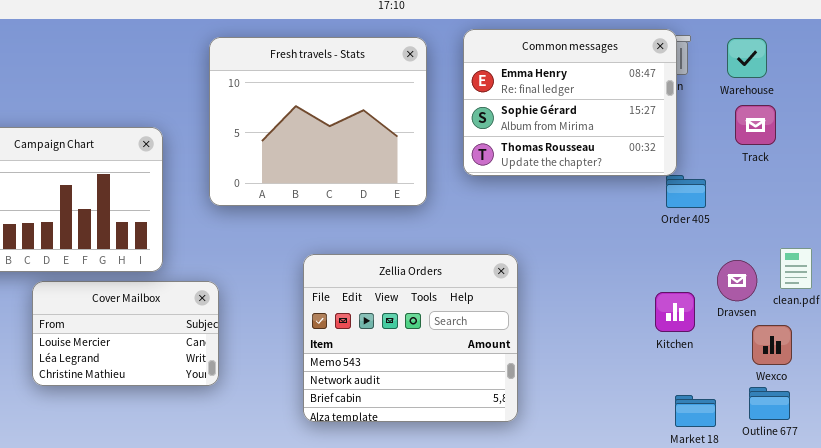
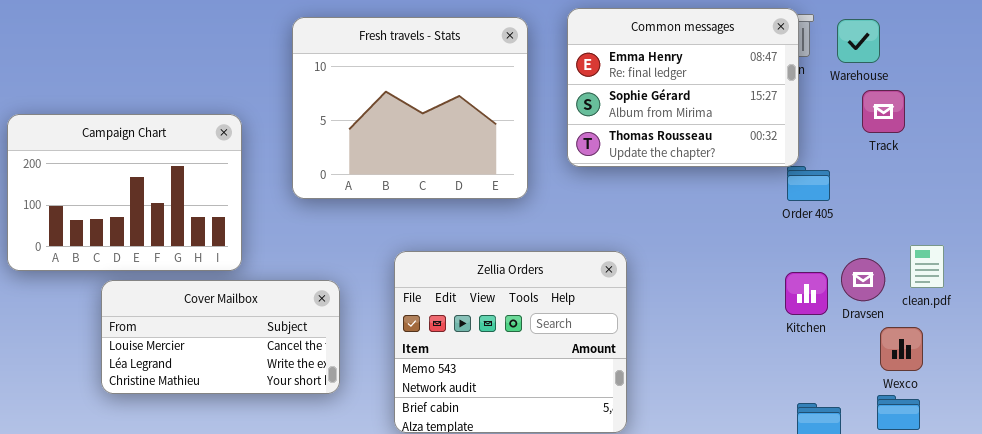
Warehouse: [727,38,767,78] -> [837,19,880,63], moved
Cover Mailbox: [32,281,219,386] -> [101,280,340,394], resized
Kitchen: [655,292,695,332] -> [785,272,828,315], moved

